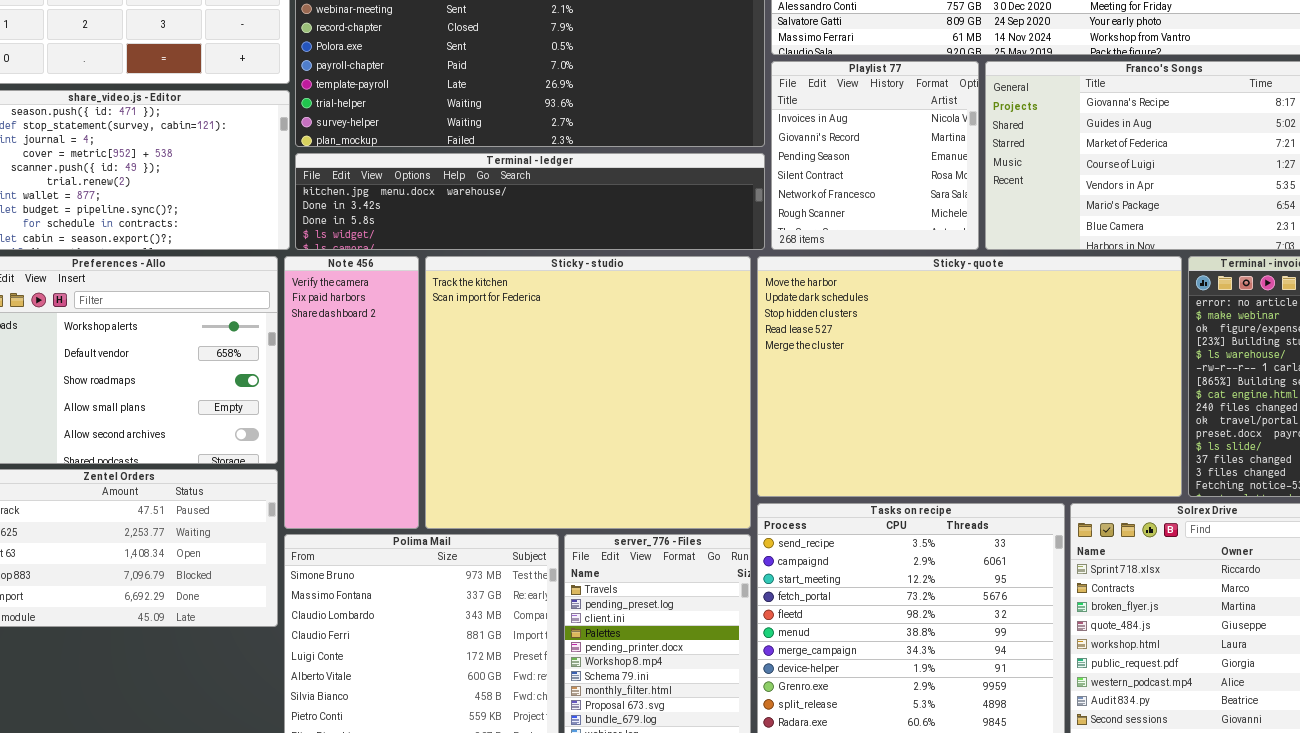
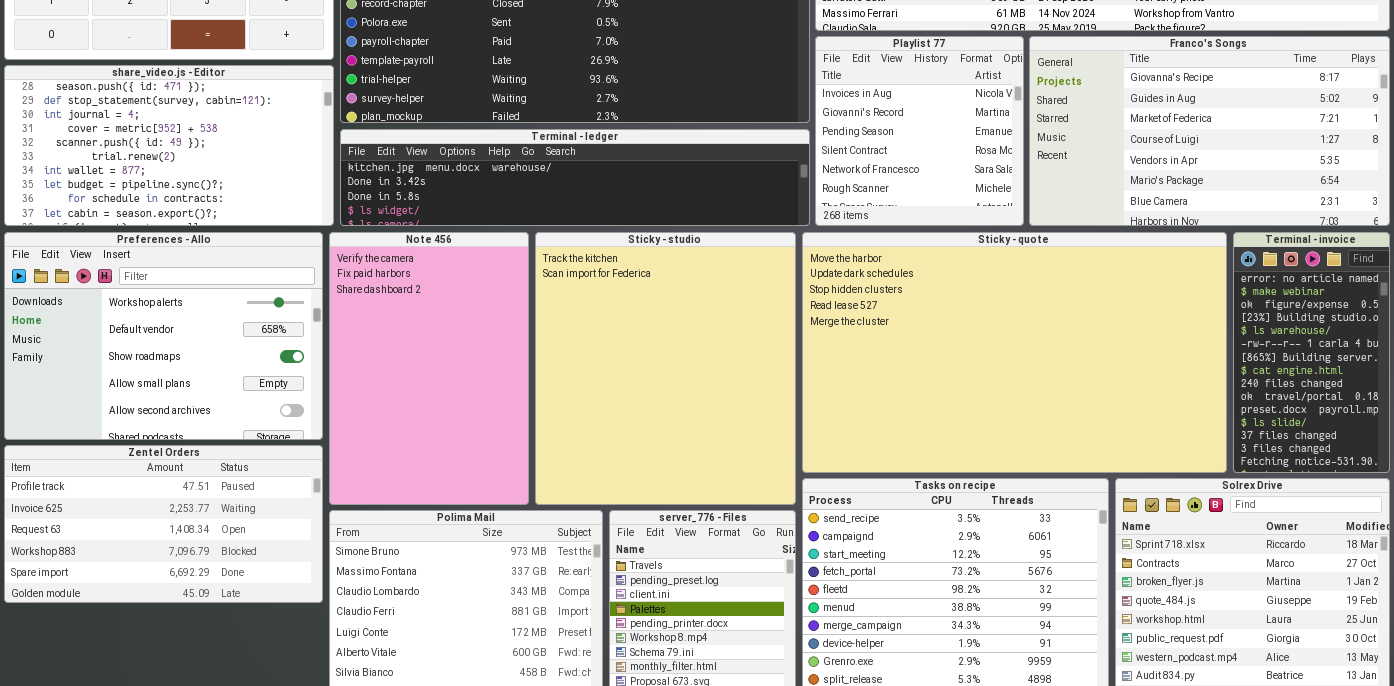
Note 456: [284,256,419,529] -> [329,232,529,505], resized
Sticky - studio: [425,256,751,529] -> [535,232,796,505], resized

